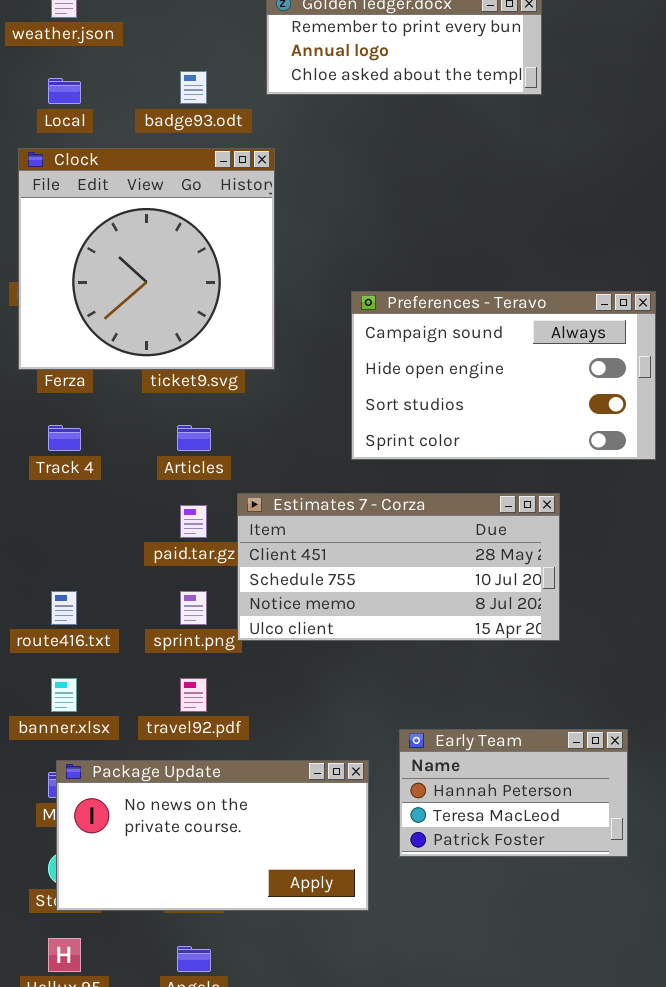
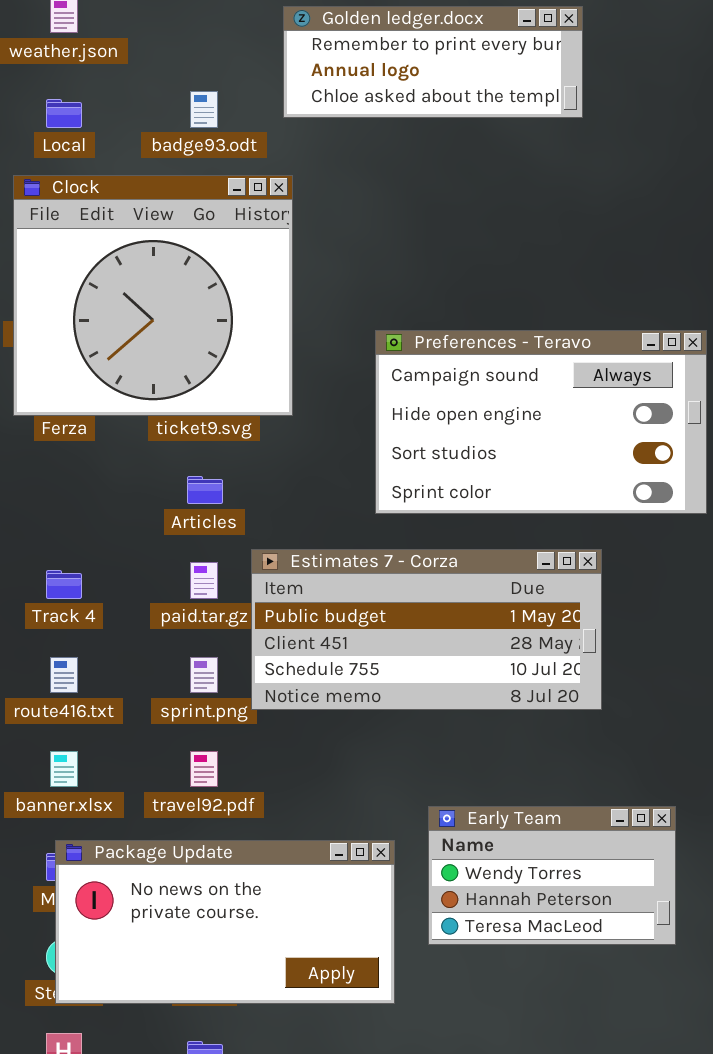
Track 4: [48,425,81,451] -> [46,570,82,599], moved
Estimates 7 - Corza: [237,493,560,641] -> [251,549,602,710], scrolled up 1 row
Early Team: [399,729,628,857] -> [428,806,676,945], scrolled up 1 row

